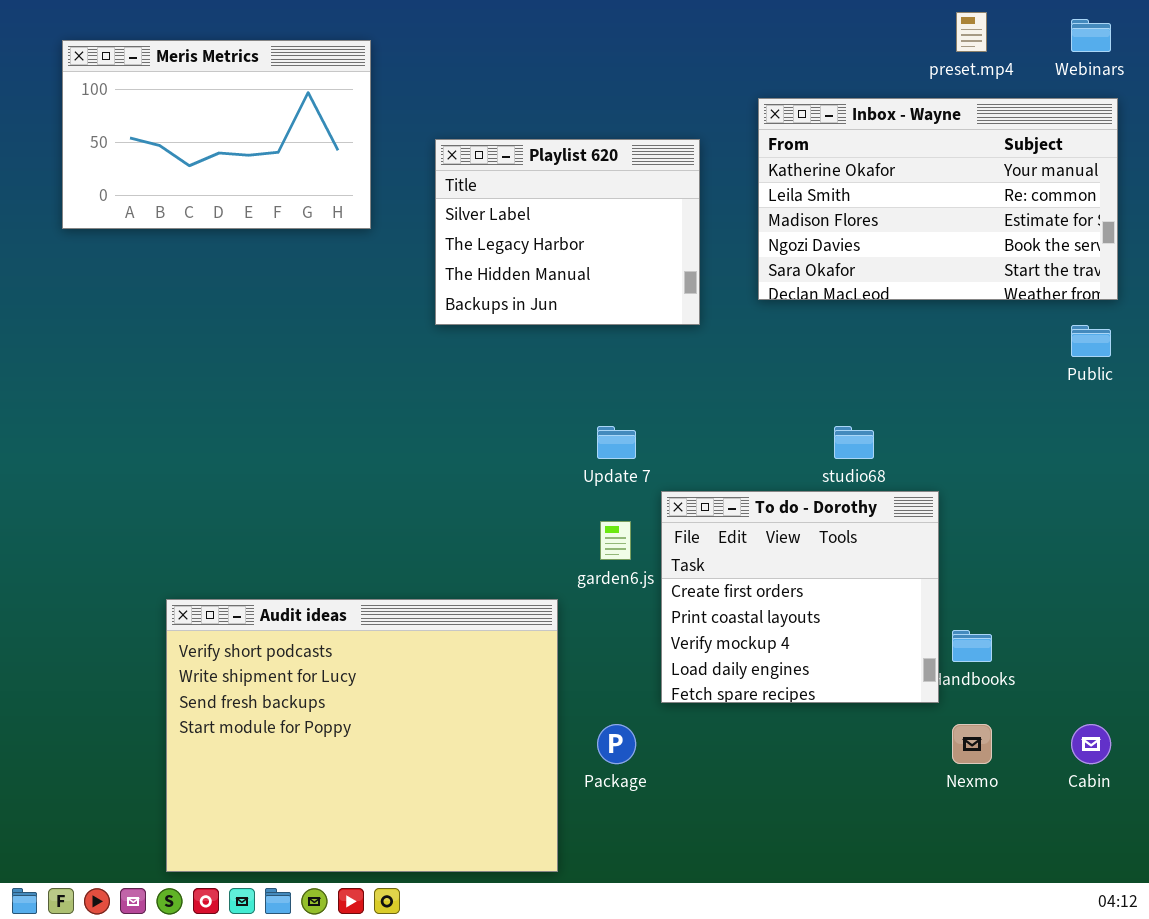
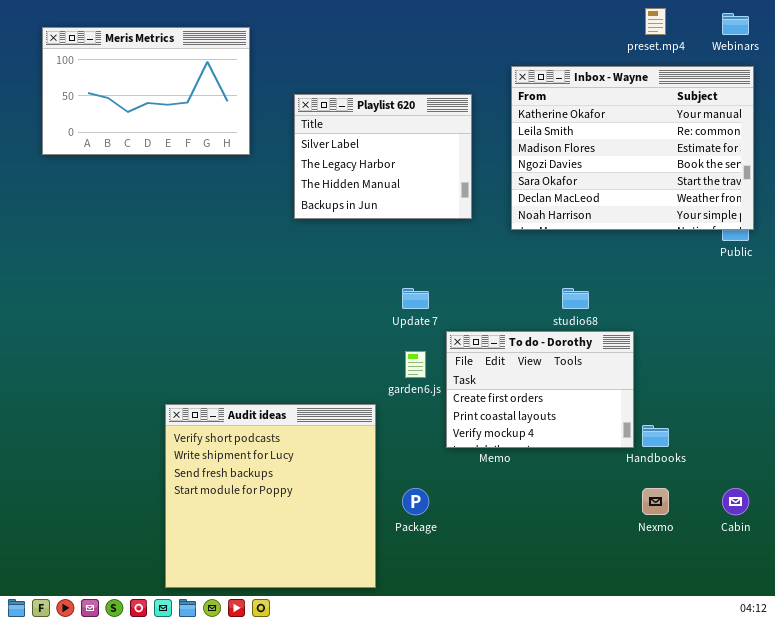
Inbox - Wayne: [758,98,1118,300] -> [511,66,754,230], resized
To do - Dorothy: [661,491,939,703] -> [446,331,634,448], resized
Audit ideas: [166,599,558,872] -> [165,404,376,588], resized

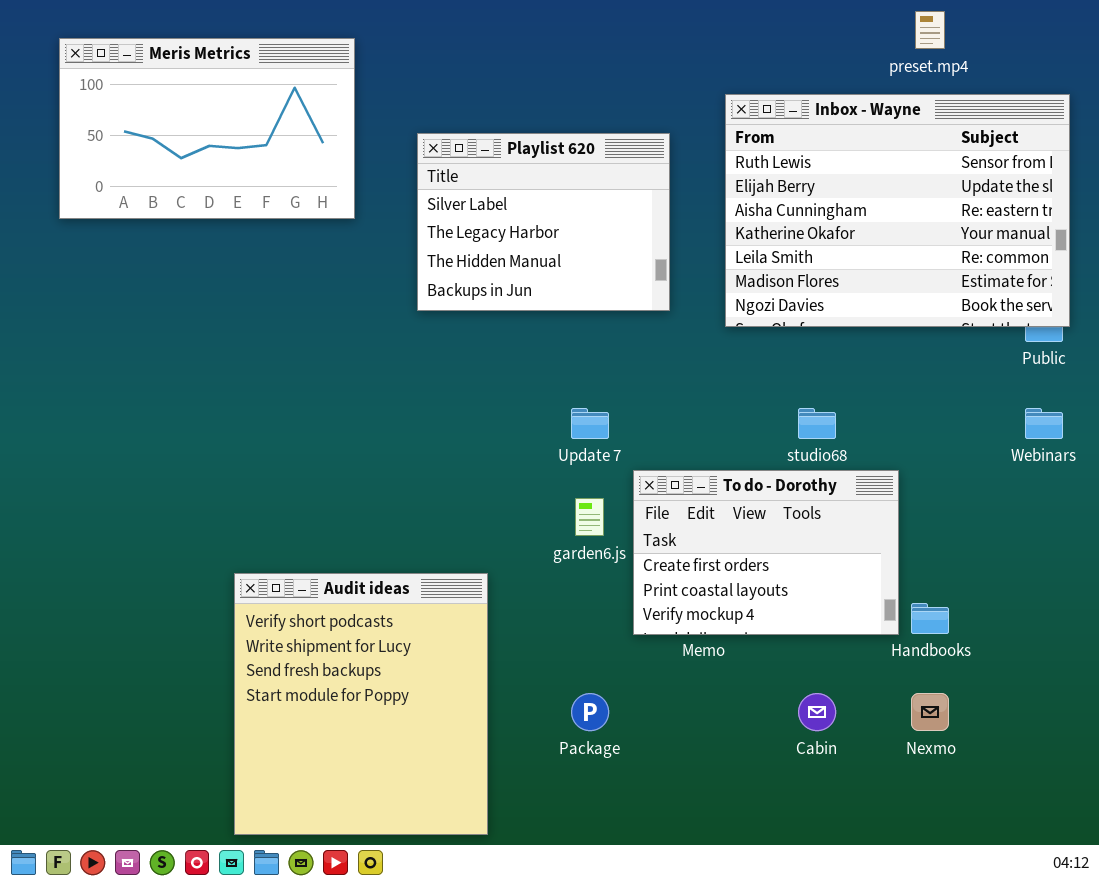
Webinars: [722,13,749,35] -> [1025,408,1063,439], moved
Inbox - Wayne: [511,66,754,230] -> [725,94,1070,327], scrolled up 3 rows
Audit ideas: [165,404,376,588] -> [234,573,488,835], resized
Cabin: [722,488,749,515] -> [798,693,836,731], moved

